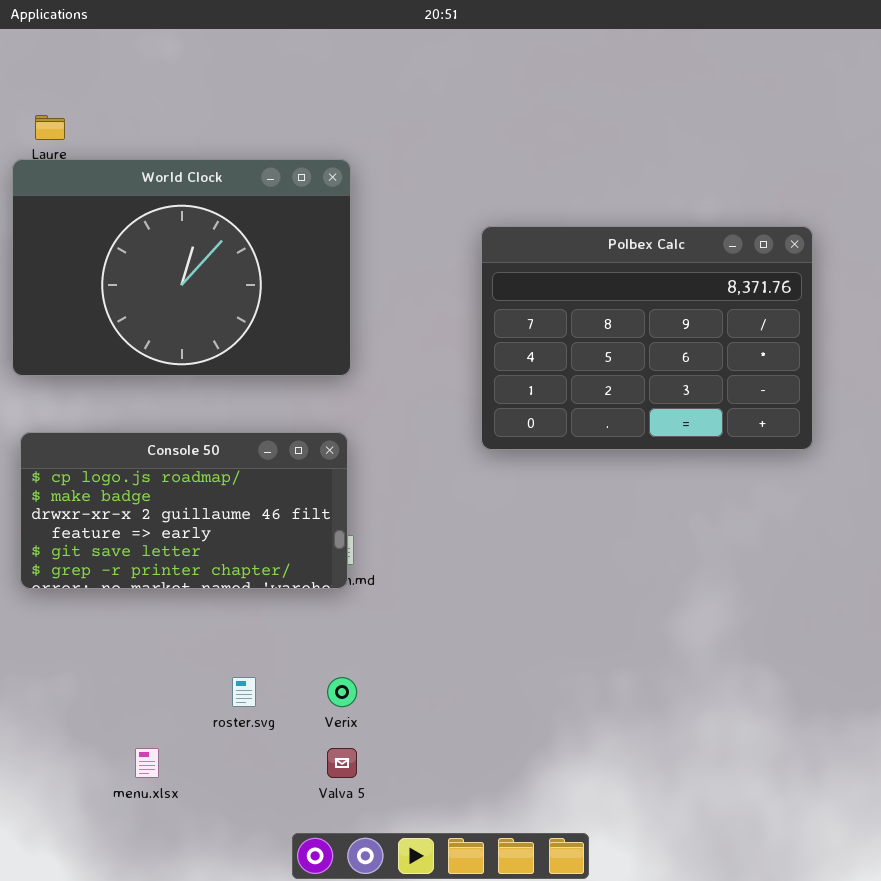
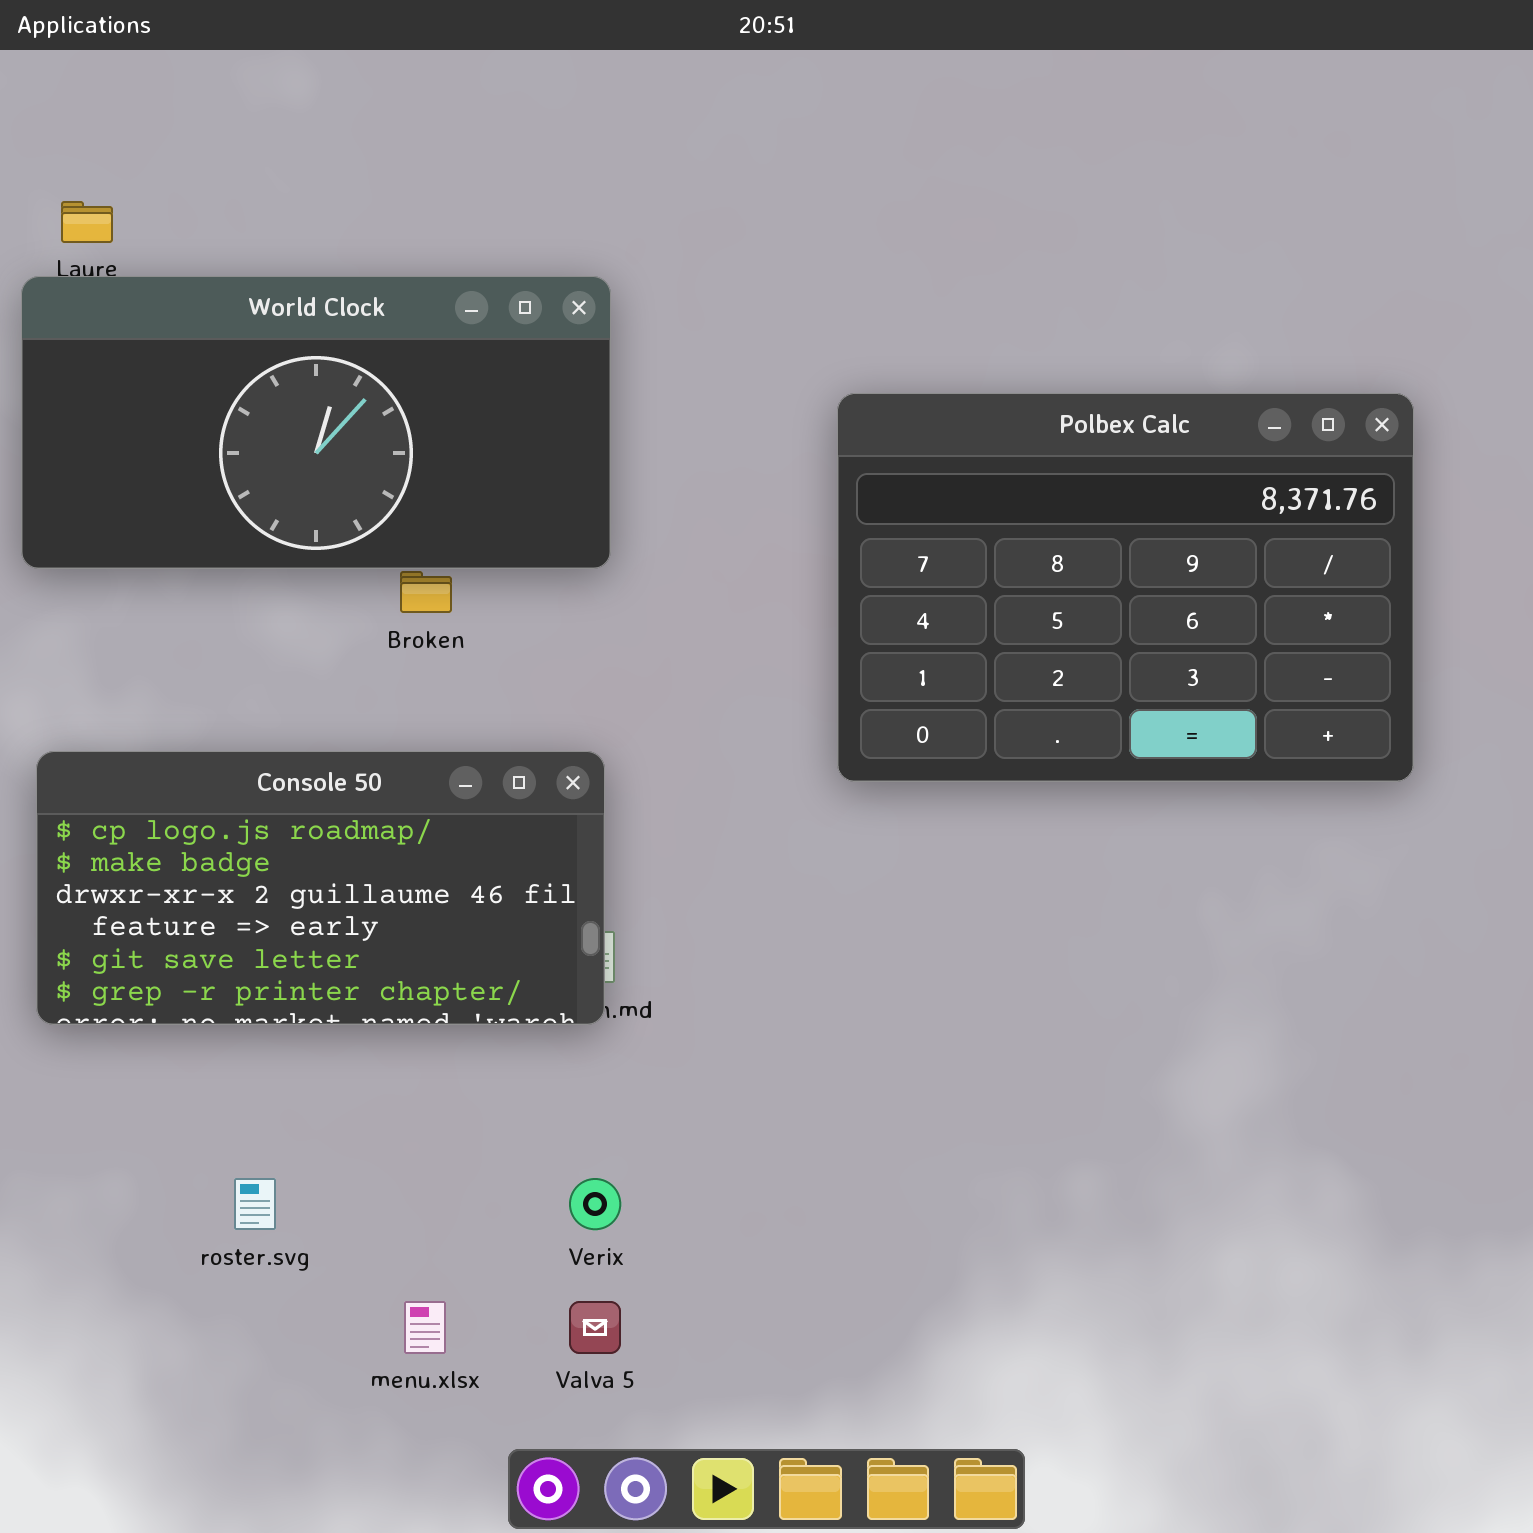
World Clock: [12,159,351,376] -> [21,276,611,569], resized
roster.svg: [232,677,256,707] -> [234,1178,276,1230], moved
menu.xlsx: [135,748,159,778] -> [404,1301,446,1354], moved

